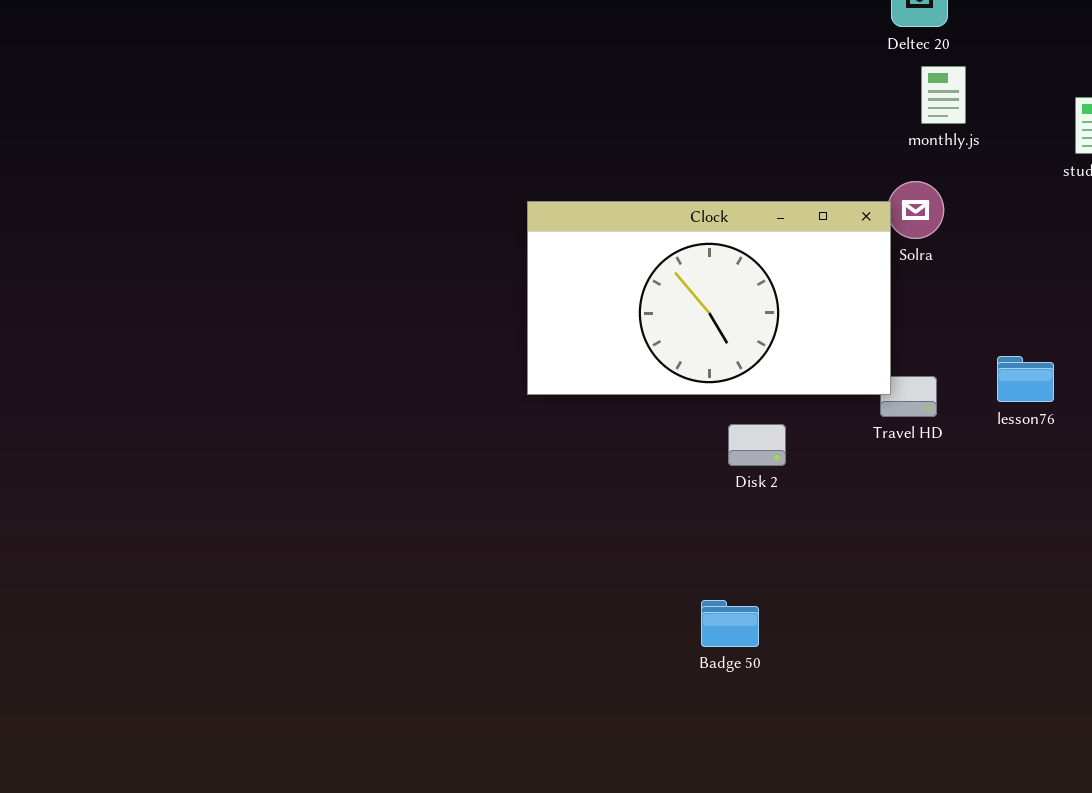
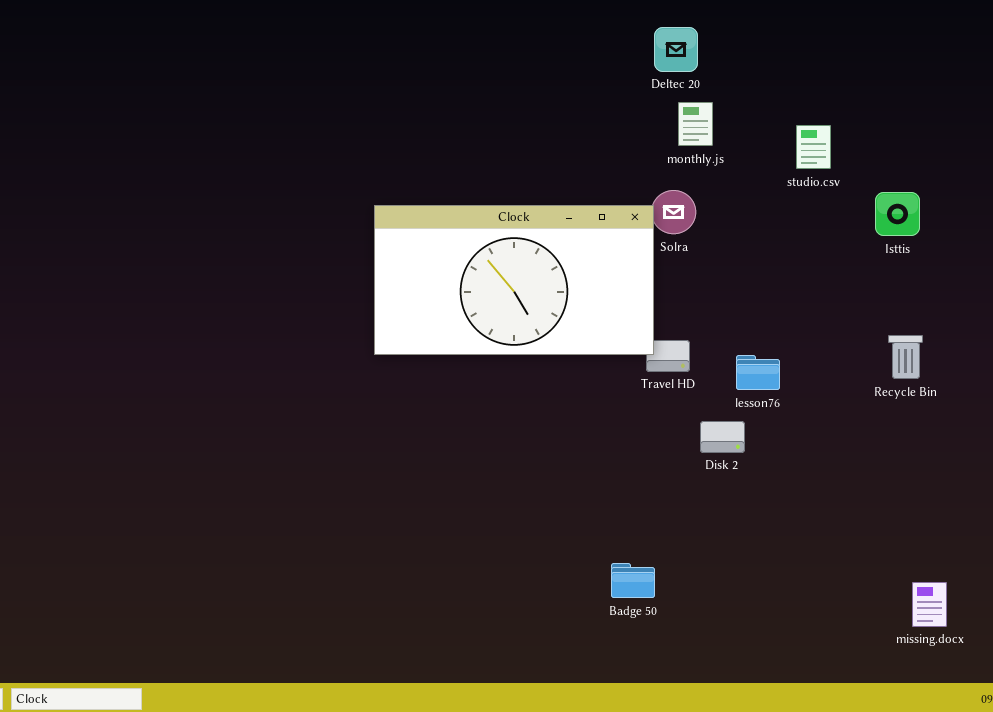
lesson76: [997,356,1054,402] -> [736,355,780,390], moved
Disk 2: [728,424,786,466] -> [700,421,745,453], moved
Badge 50: [701,600,759,647] -> [611,563,655,598], moved

